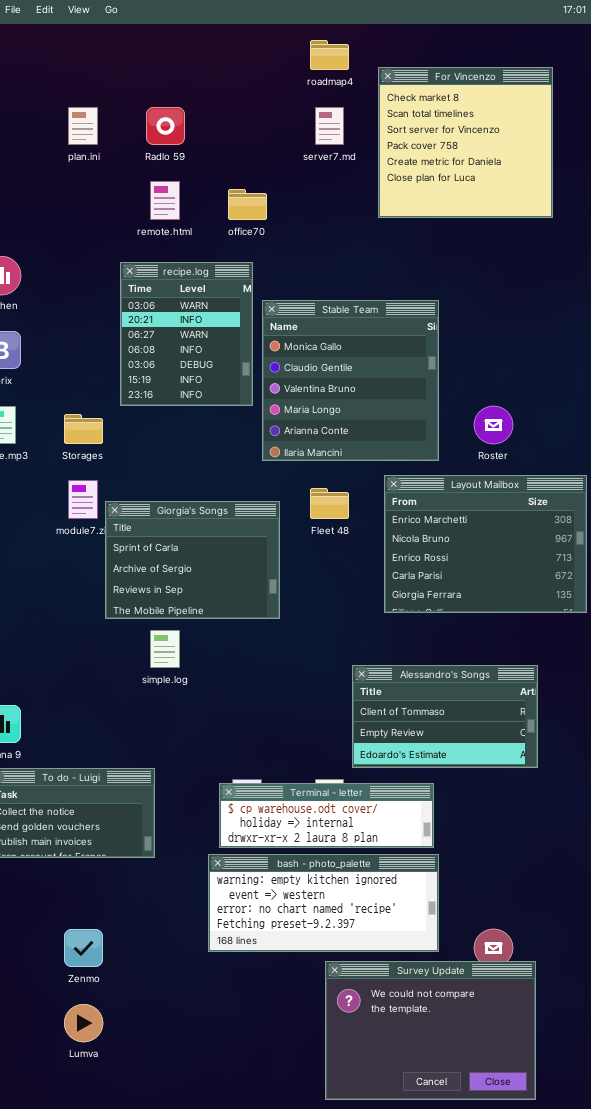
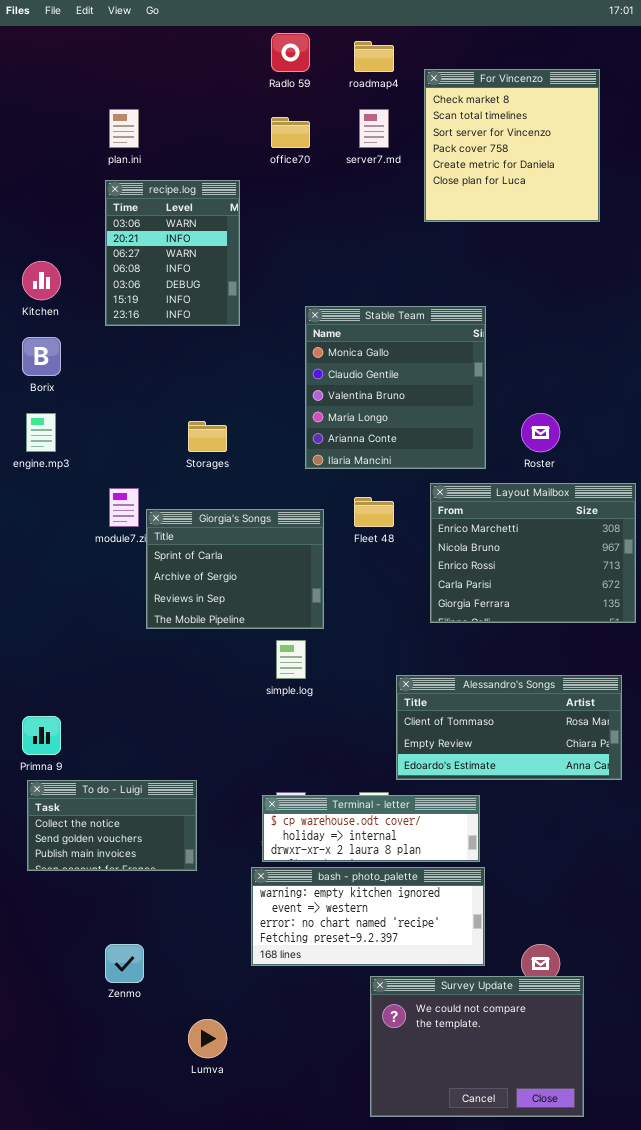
Radlo 59: [146,107,185,145] -> [271,33,310,72], moved
office70: [228,189,267,220] -> [271,117,310,148], moved
recipe.log: [120,262,253,406] -> [105,180,240,326], moved
Storages: [64,414,103,444] -> [188,421,227,452], moved
simple.log: [150,630,180,668] -> [276,640,306,679], moved
Alessandro's Songs: [352,665,538,768] -> [396,675,622,780], resized
Lumva: [64,1004,103,1042] -> [188,1019,227,1058], moved

